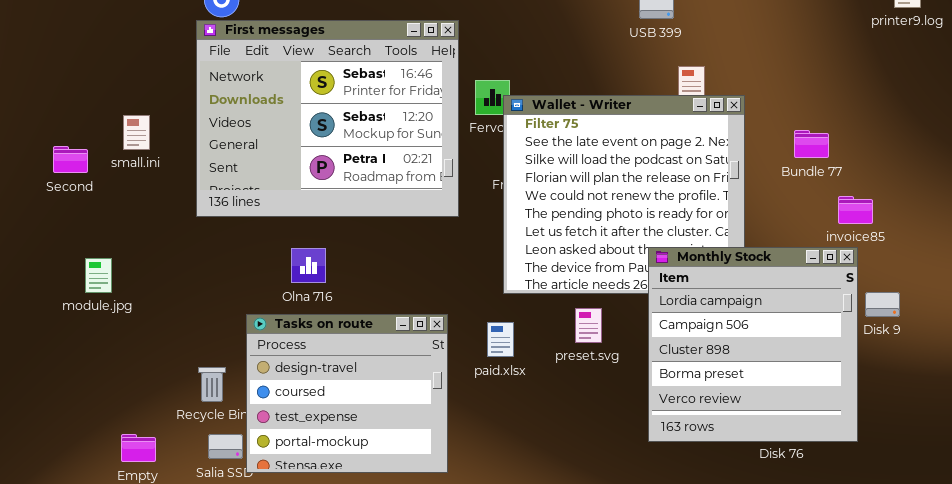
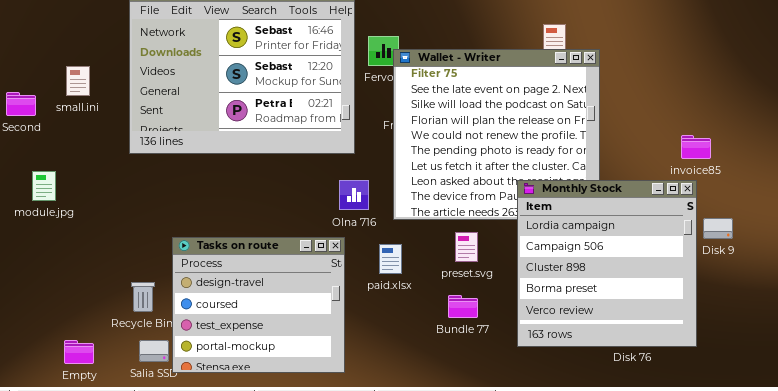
Bundle 77: [794,130,829,158] -> [448,295,478,318], moved
Olna 716: [291,248,326,283] -> [339,180,369,210], moved
module.jpg: [85,258,112,293] -> [32,171,56,201], moved

